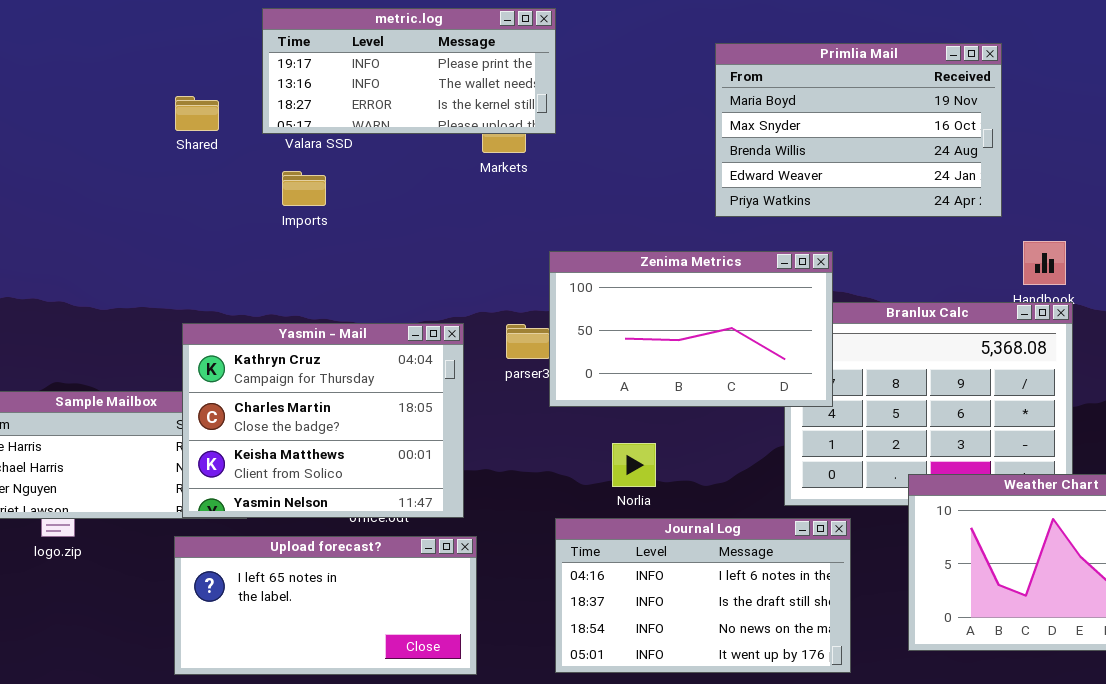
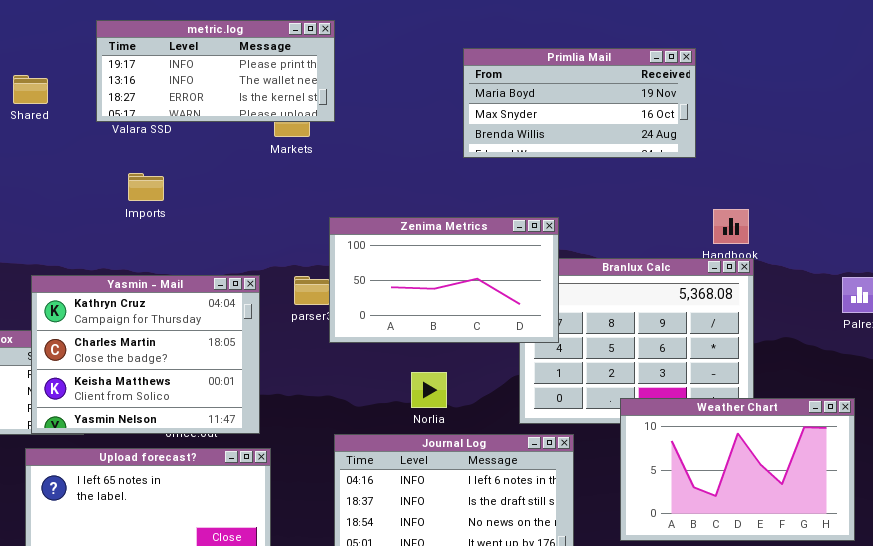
Primlia Mail: [715,43,1002,217] -> [463,48,696,158], resized
Shared: [175,96,219,131] -> [13,75,48,104], moved
Imports: [282,171,326,206] -> [128,173,164,201], moved
Norlia: [612,443,656,487] -> [411,372,447,408], moved

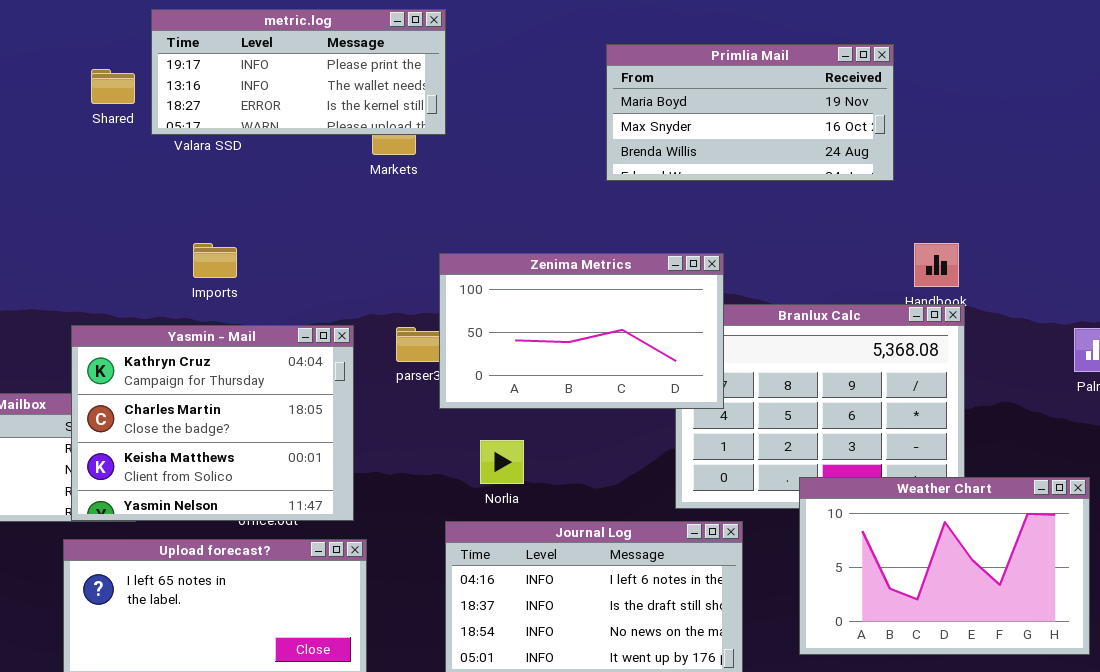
Shared: [13,75,48,104] -> [91,69,135,104], moved
Imports: [128,173,164,201] -> [193,243,237,278], moved
Norlia: [411,372,447,408] -> [480,440,524,484], moved

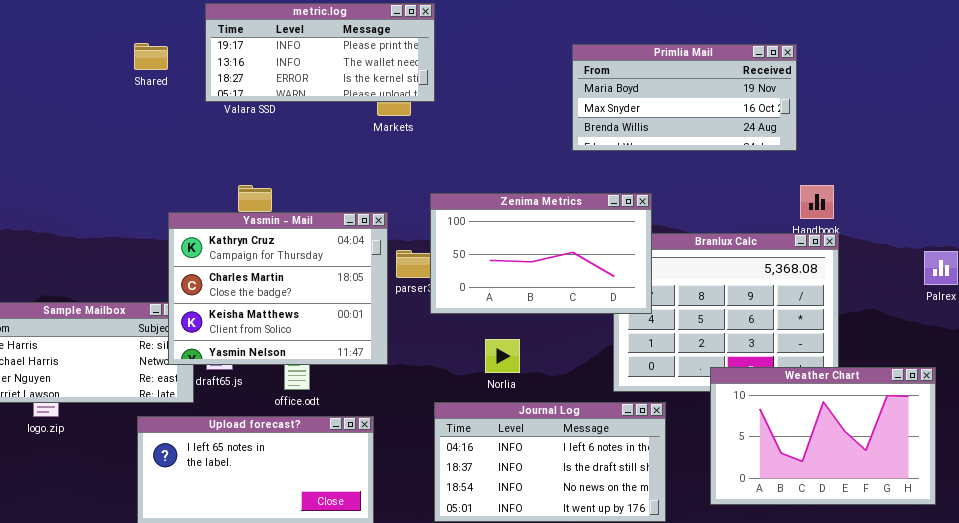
Primlia Mail: [606,44,894,181] -> [572,44,797,151], moved
Shared: [91,69,135,104] -> [134,43,168,70], moved
Yasmin - Mail: [71,325,354,521] -> [168,212,388,365], moved
Norlia: [480,440,524,484] -> [485,339,520,373], moved

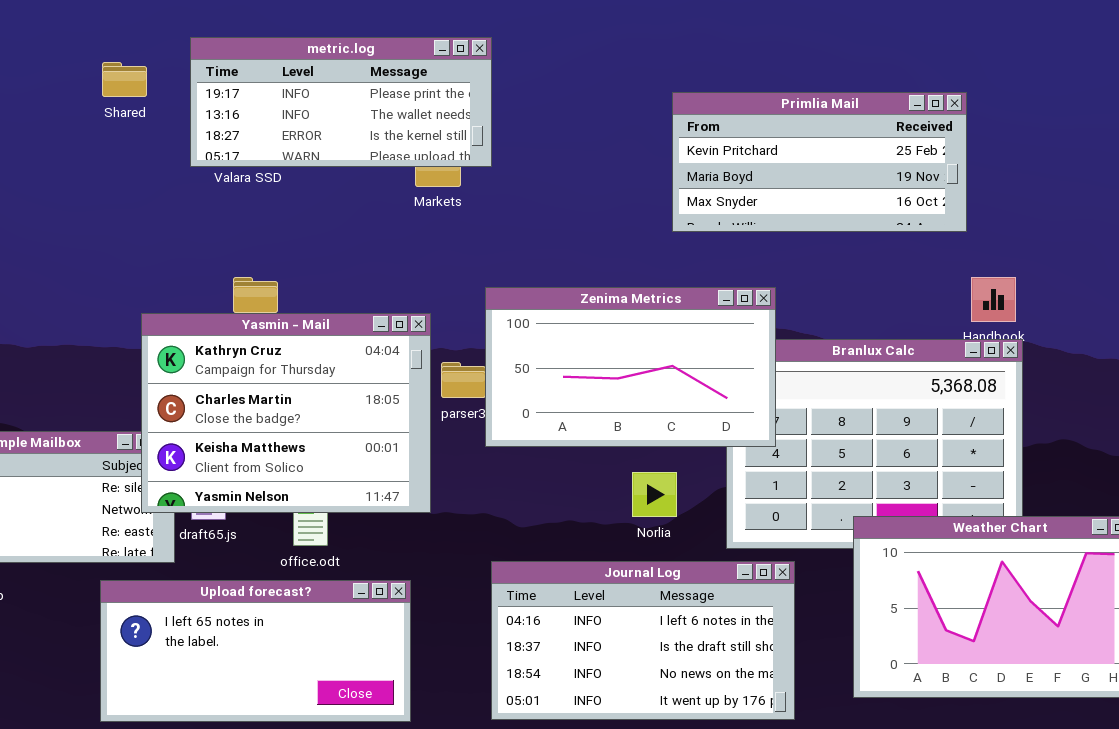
Shared: [134,43,168,70] -> [102,62,147,97], moved
Primlia Mail: [572,44,797,151] -> [672,92,967,232], scrolled up 1 row
Norlia: [485,339,520,373] -> [632,472,677,517], moved

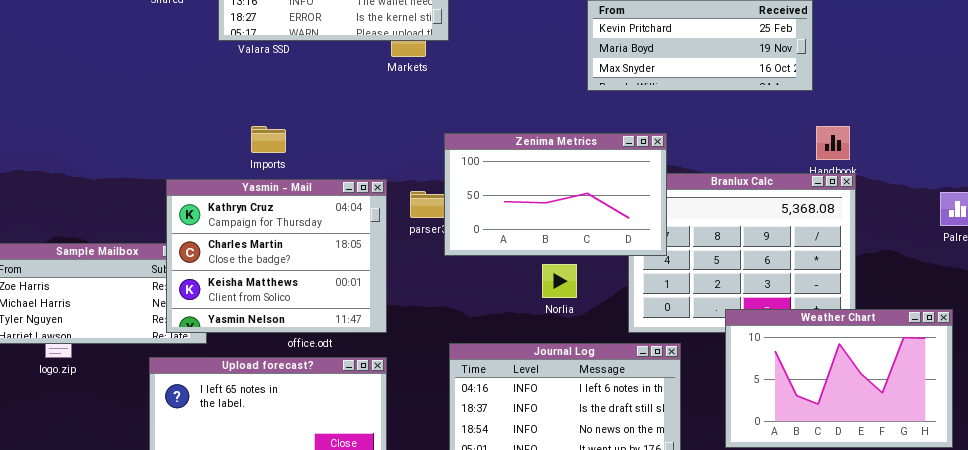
Yasmin - Mail: [141,313,431,513] -> [166,179,387,333], moved
Norlia: [632,472,677,517] -> [542,264,577,298], moved

